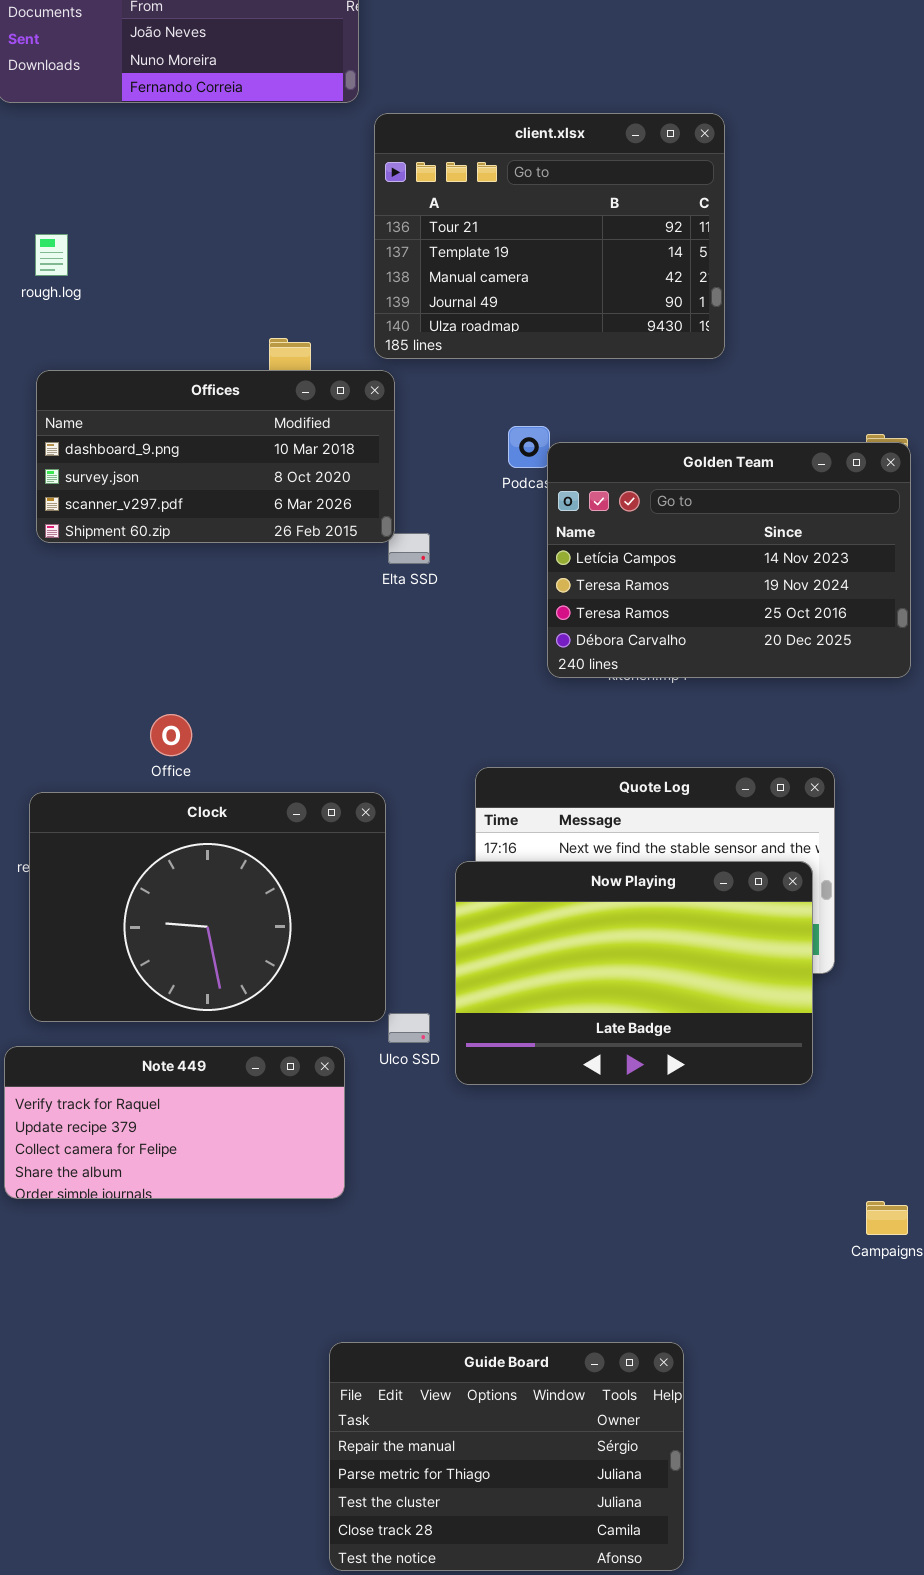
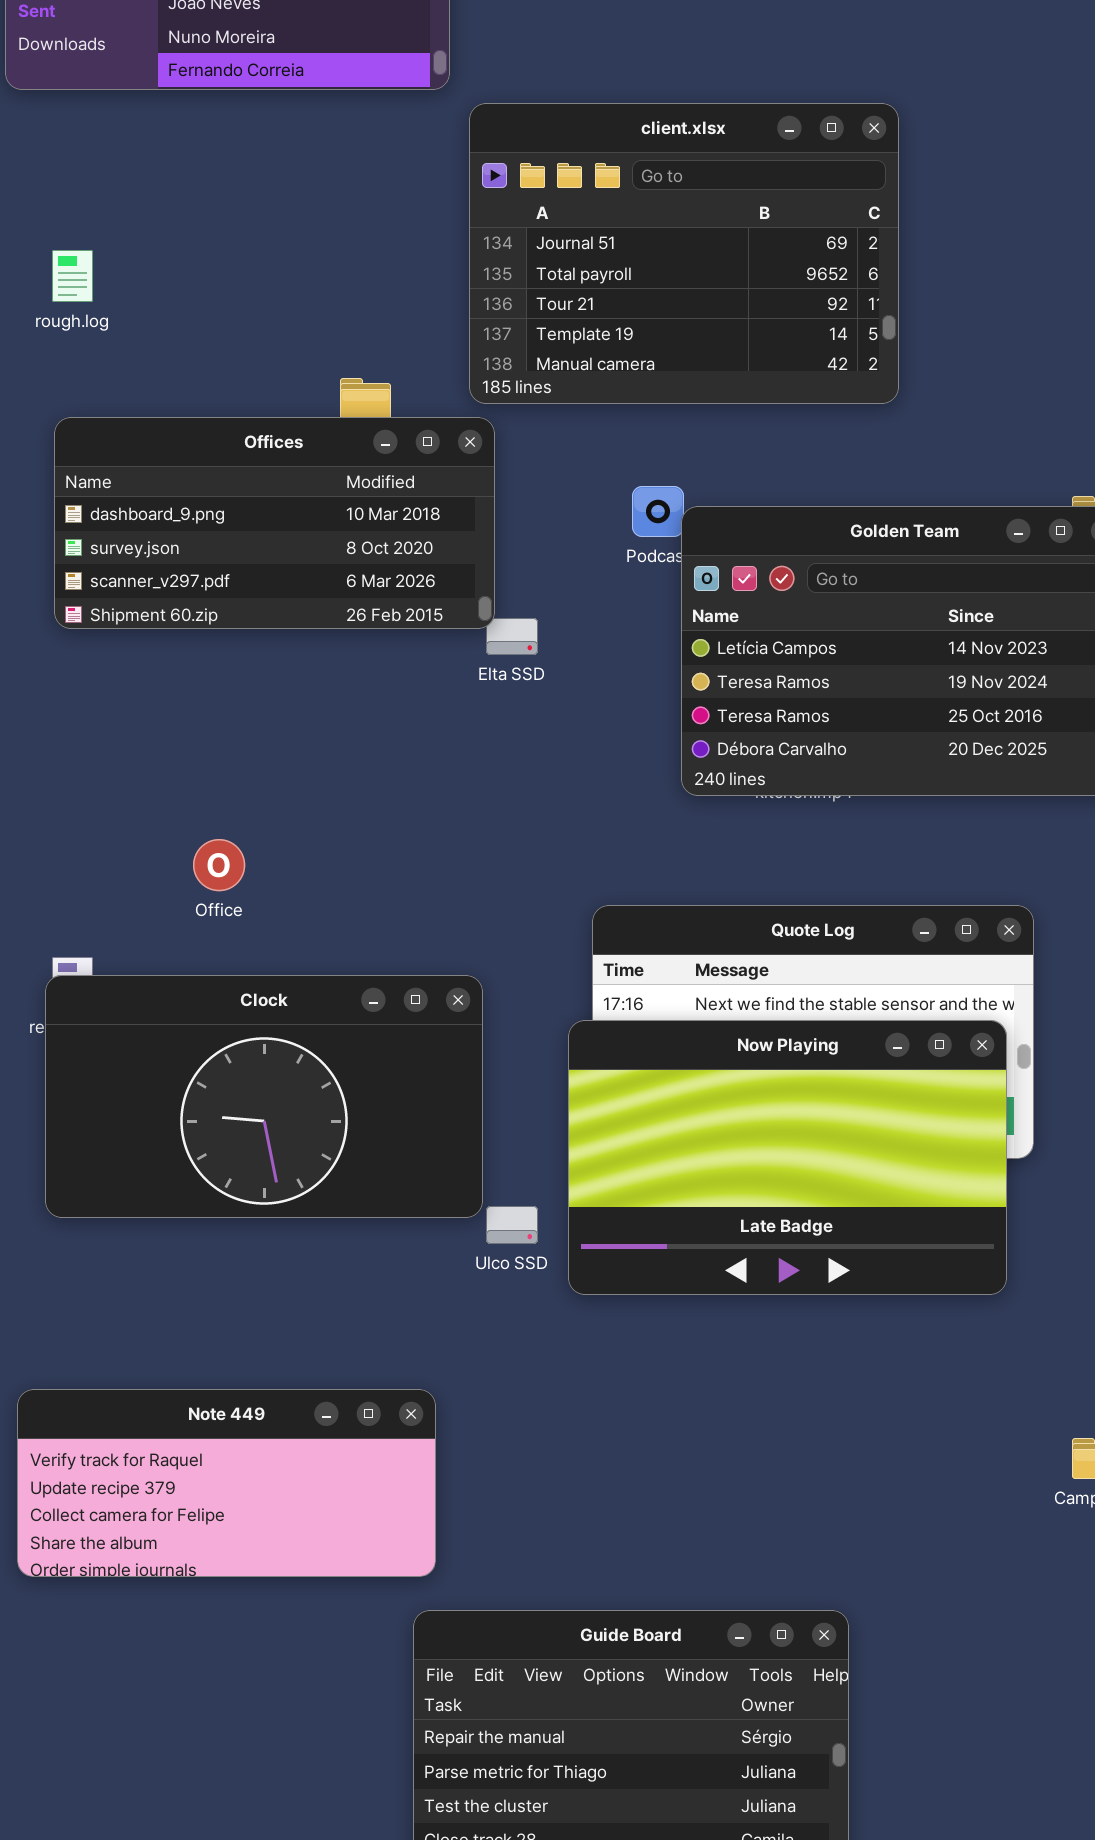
client.xlsx: [374,113,725,359] -> [469,103,899,404], scrolled up 2 rows
Clock: [29,792,386,1022] -> [45,975,483,1218], resized
Note 449: [4,1046,345,1199] -> [17,1389,436,1577], moved

